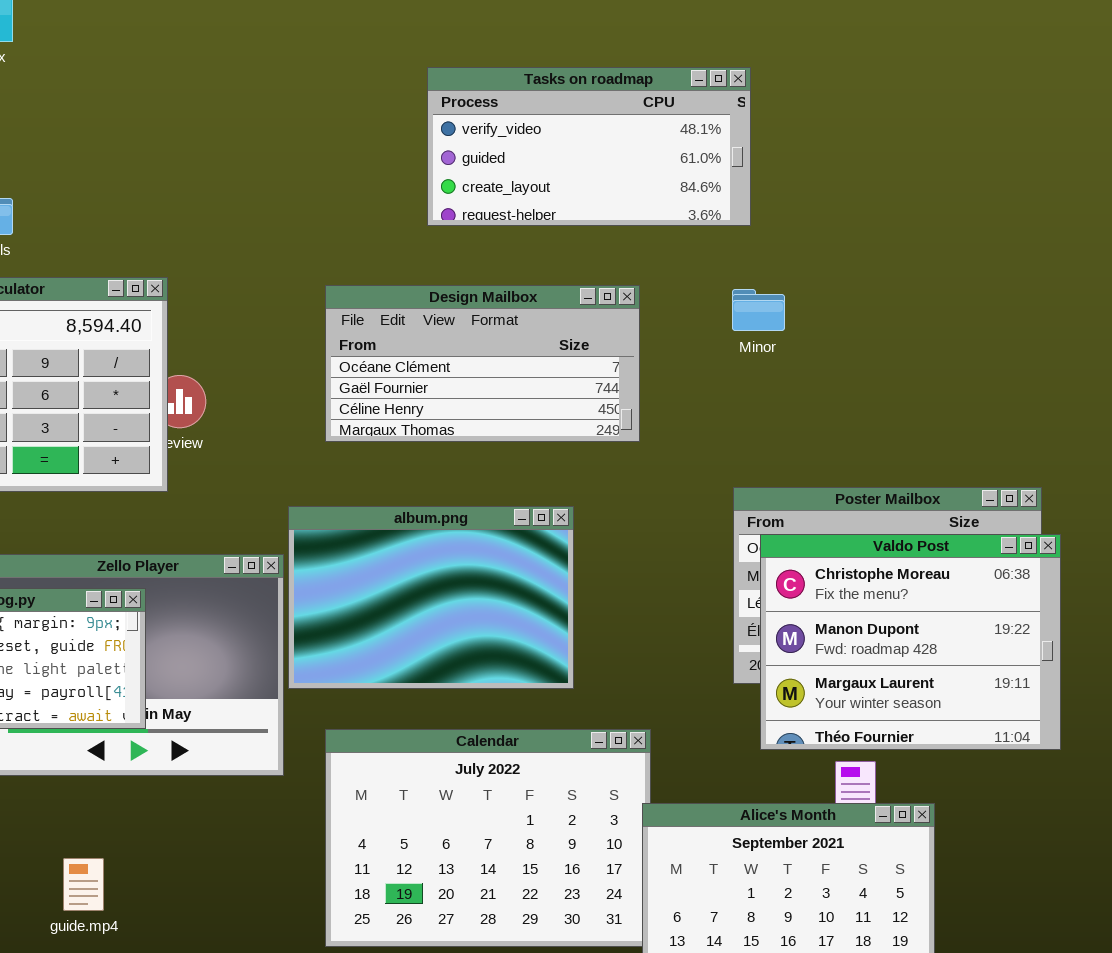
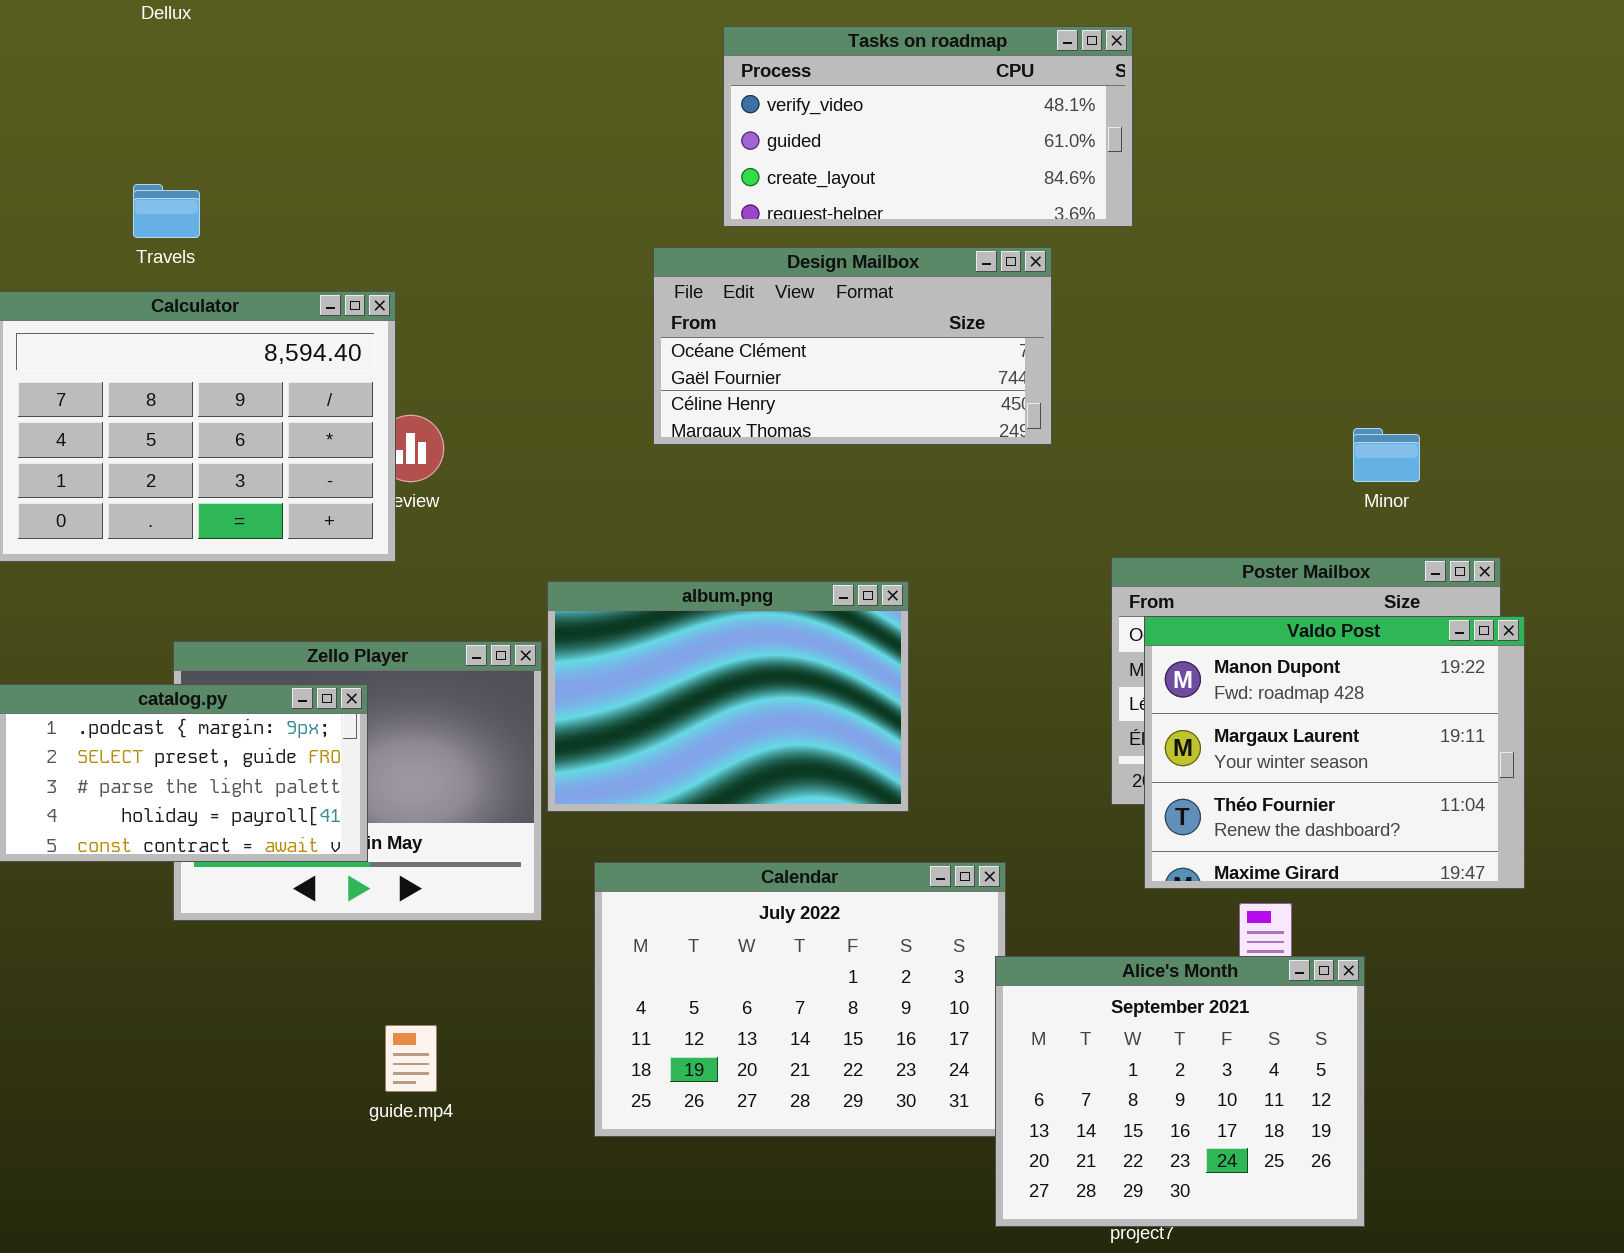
Design Mailbox: [325,285,640,442] -> [653,247,1052,445], moved
Minor: [732,289,785,331] -> [1353,428,1420,482], moved
Valdo Post: [760,534,1061,750] -> [1144,616,1525,889], scrolled down 1 row
guide.mp4: [63,858,104,911] -> [385,1025,437,1092], moved

